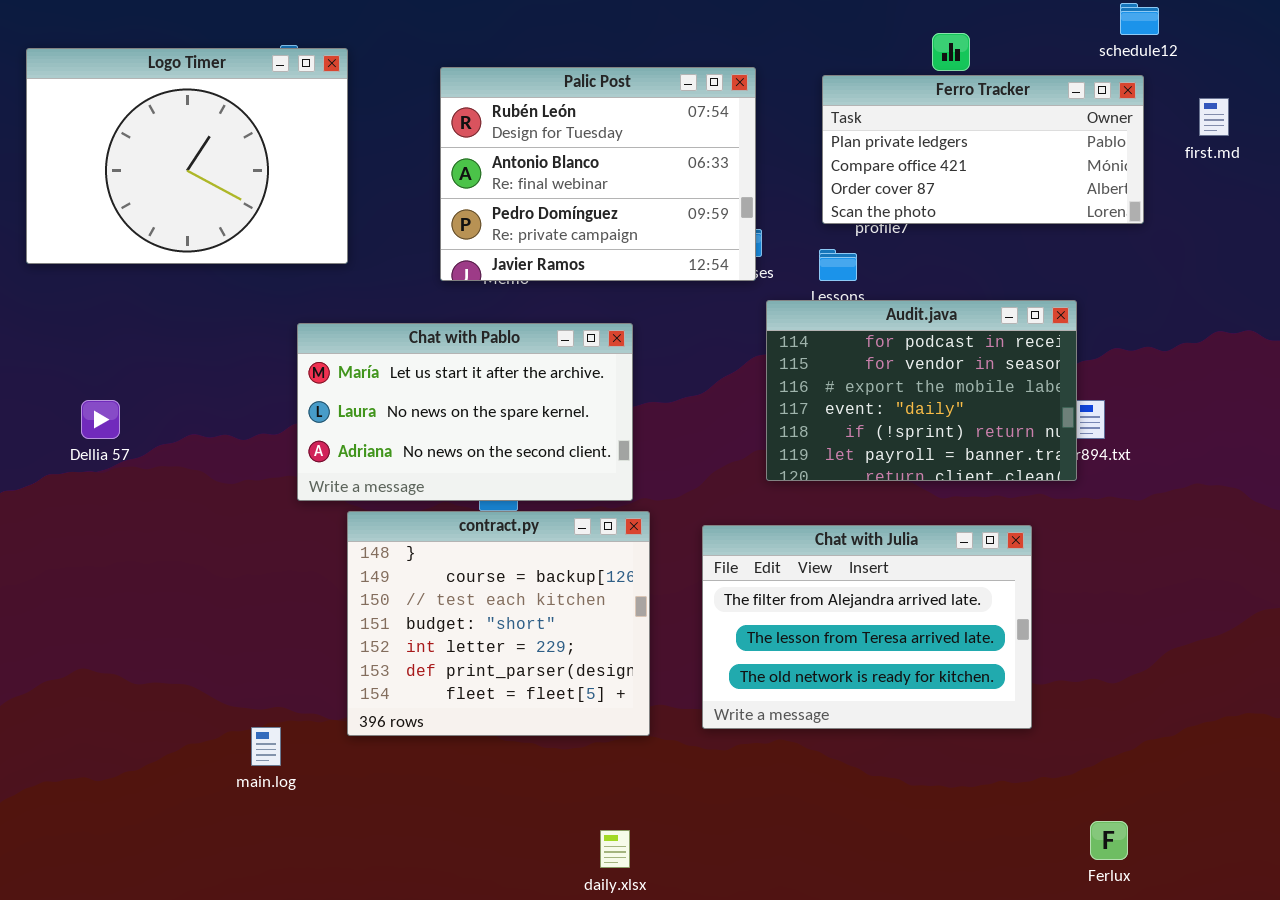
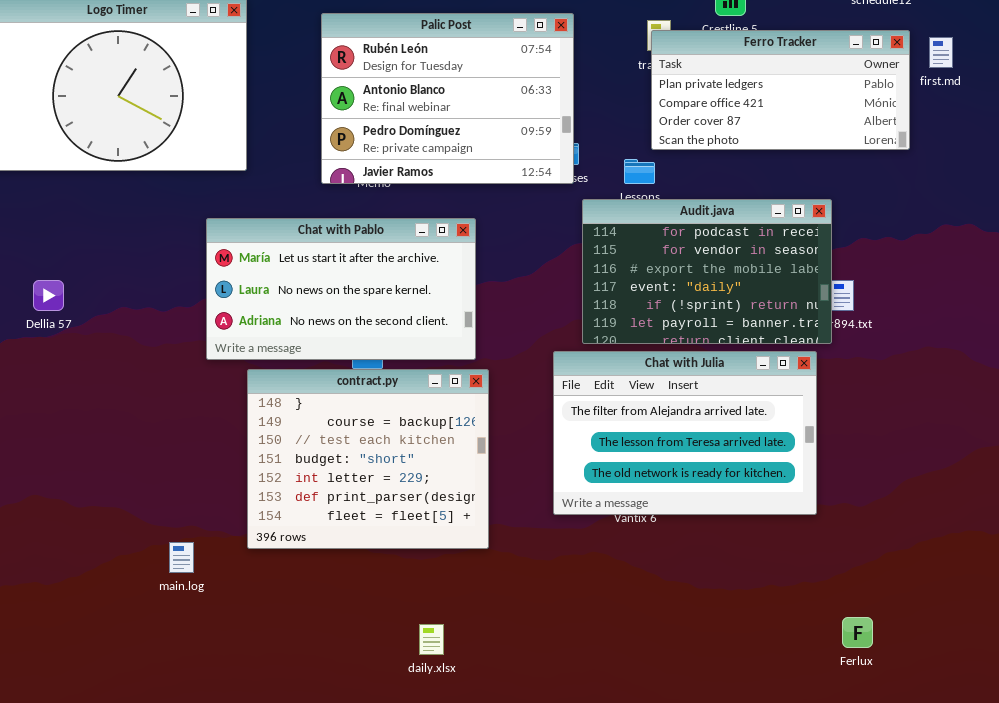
Ferro Tracker: [822,75,1144,224] -> [651,30,910,150], moved
Chat with Julia: [702,525,1032,729] -> [553,351,817,515], moved
daily.xlsx: [600,830,630,868] -> [419,624,444,655], moved

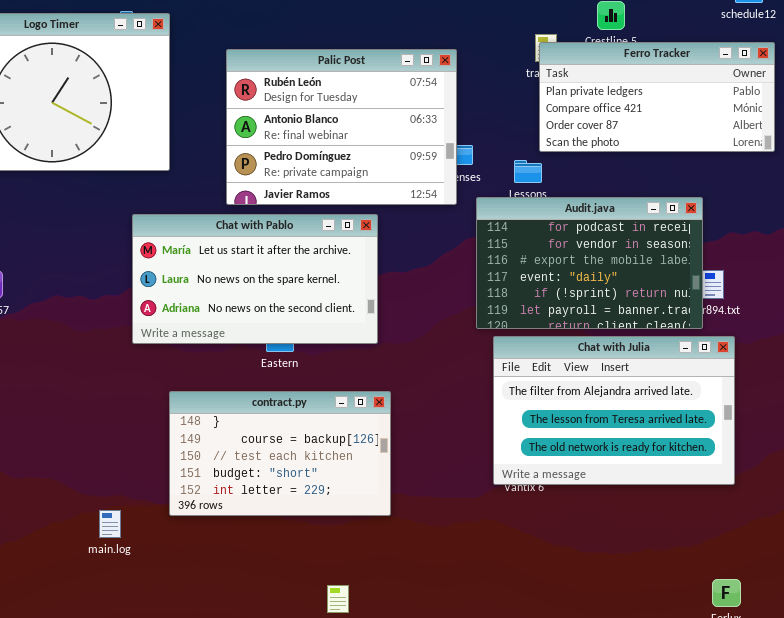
Palic Post: [321,13,574,184] -> [226,49,457,205], moved
Chat with Julia: [553,351,817,515] -> [493,336,735,485], moved
contract.py: [247,369,489,549] -> [169,391,391,516], resized

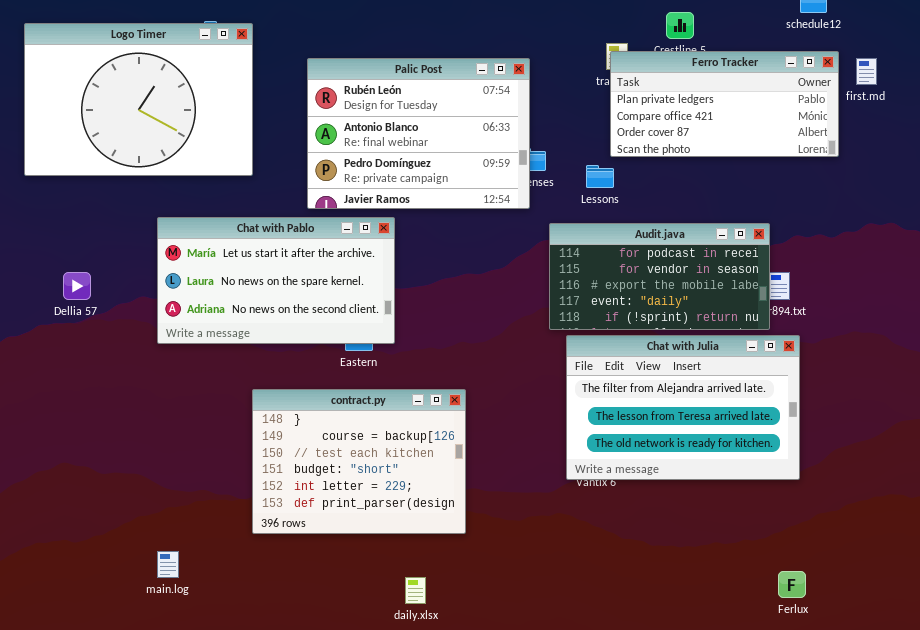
Audit.java: [476,197,703,329] -> [549,223,770,330], resized
Chat with Pablo: [132,214,378,344] -> [157,217,395,344], moved
contract.py: [169,391,391,516] -> [252,389,466,534], resized
main.log: [99,510,121,538] -> [157,551,179,578], moved

